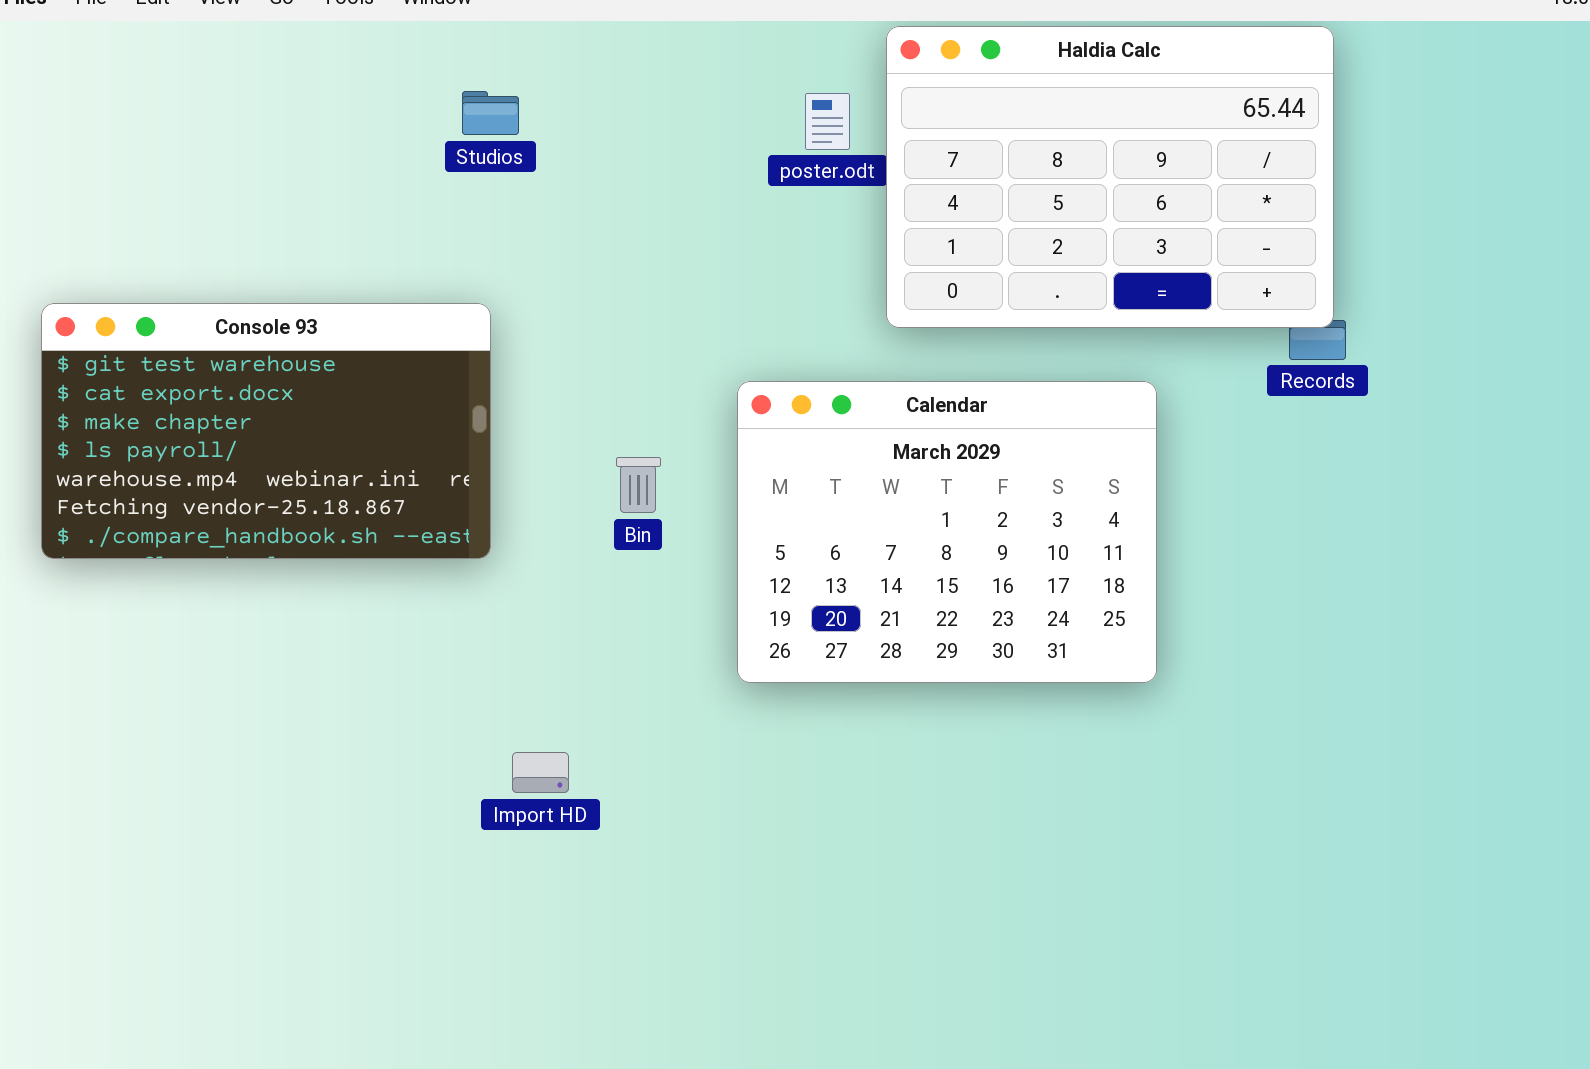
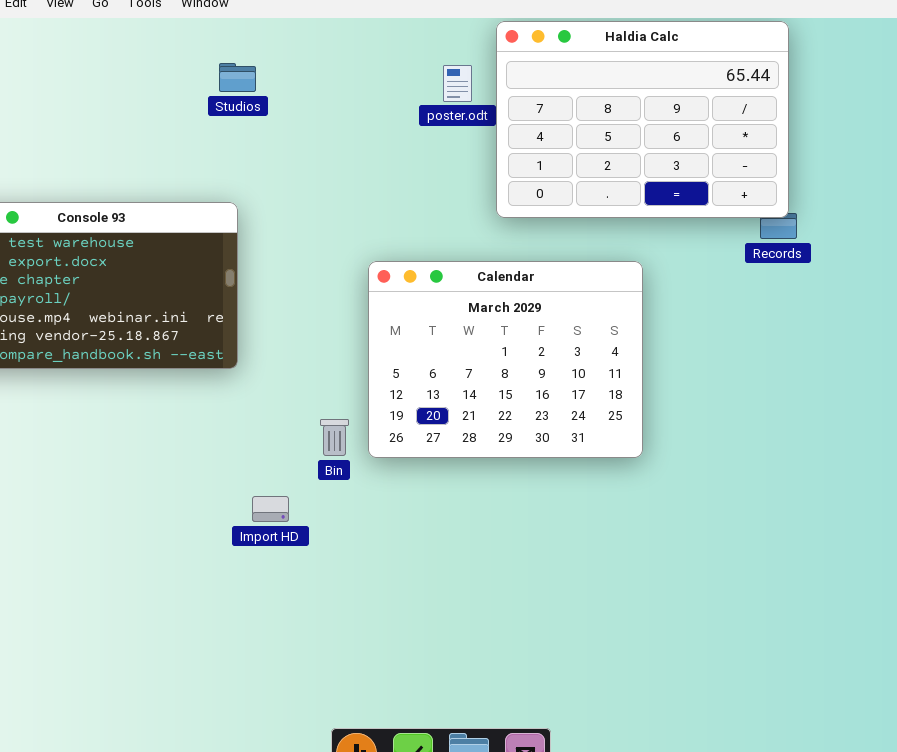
Calendar: [737,381,1157,683] -> [368,261,643,458], moved
Bin: [616,457,661,513] -> [320,419,349,456], moved

